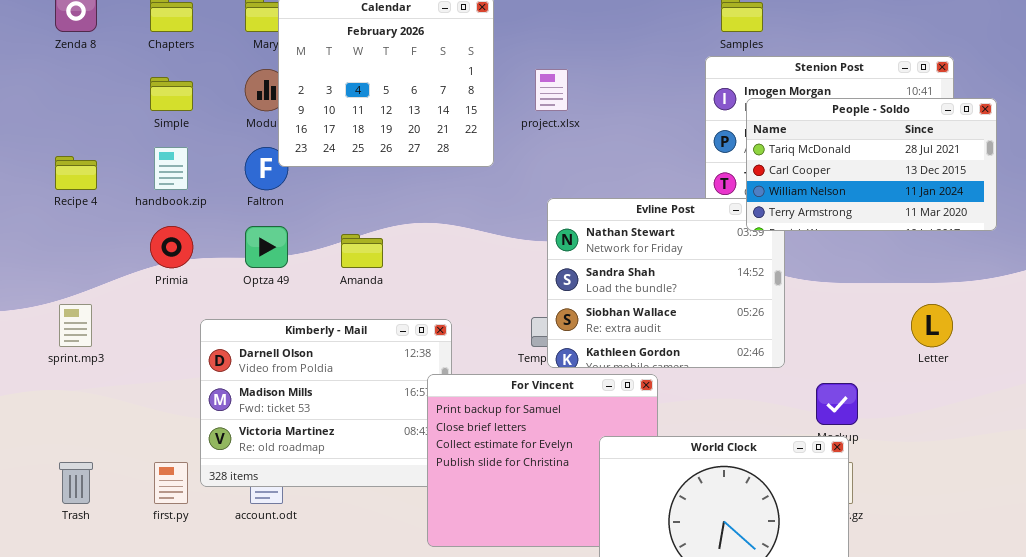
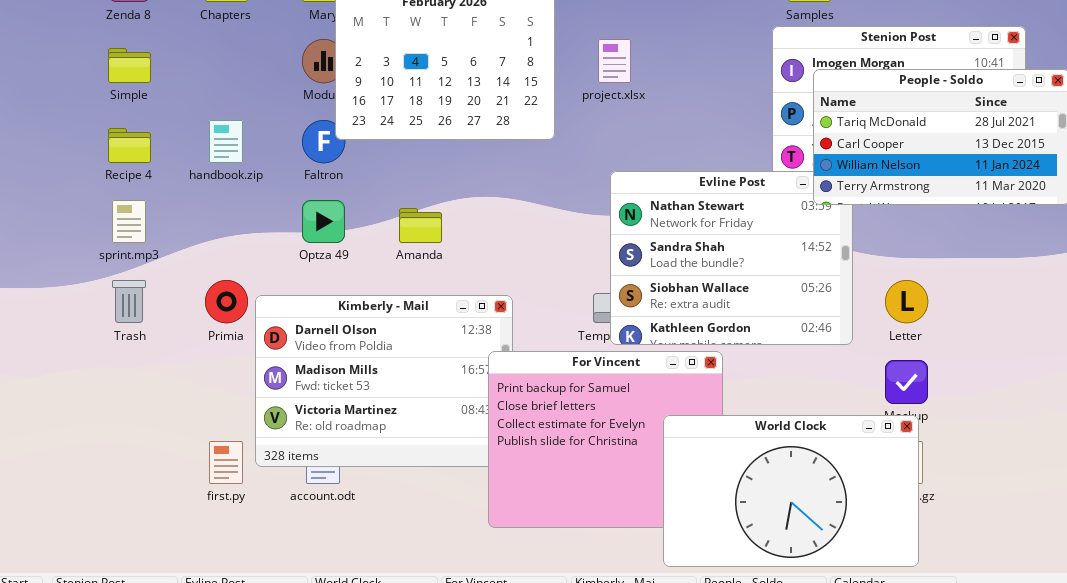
Simple: [150,77,193,111] -> [108,48,151,83], moved
Primia: [150,226,193,268] -> [205,280,248,323], moved
sprint.mp3: [59,304,92,347] -> [112,200,146,243], moved
Letter: [911,304,953,347] -> [885,280,928,323], moved
Trash: [59,462,93,504] -> [112,280,146,323], moved

